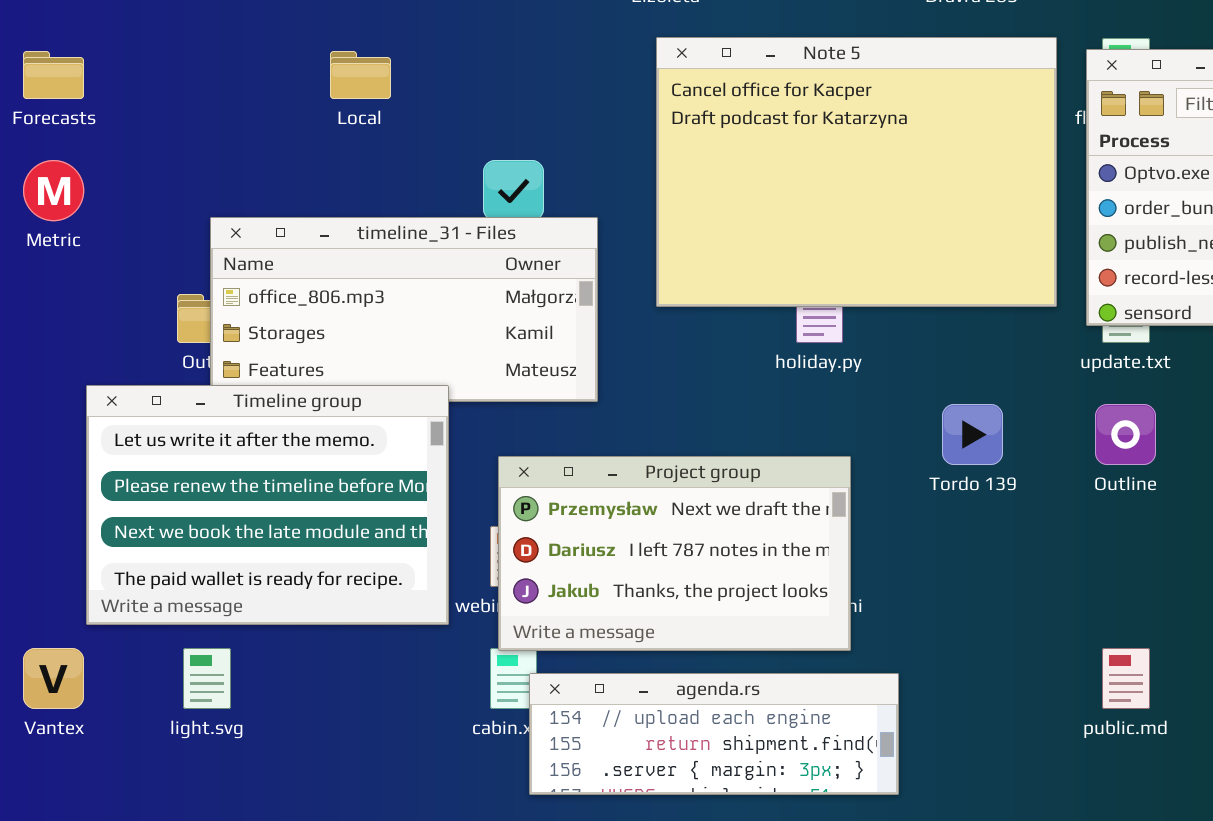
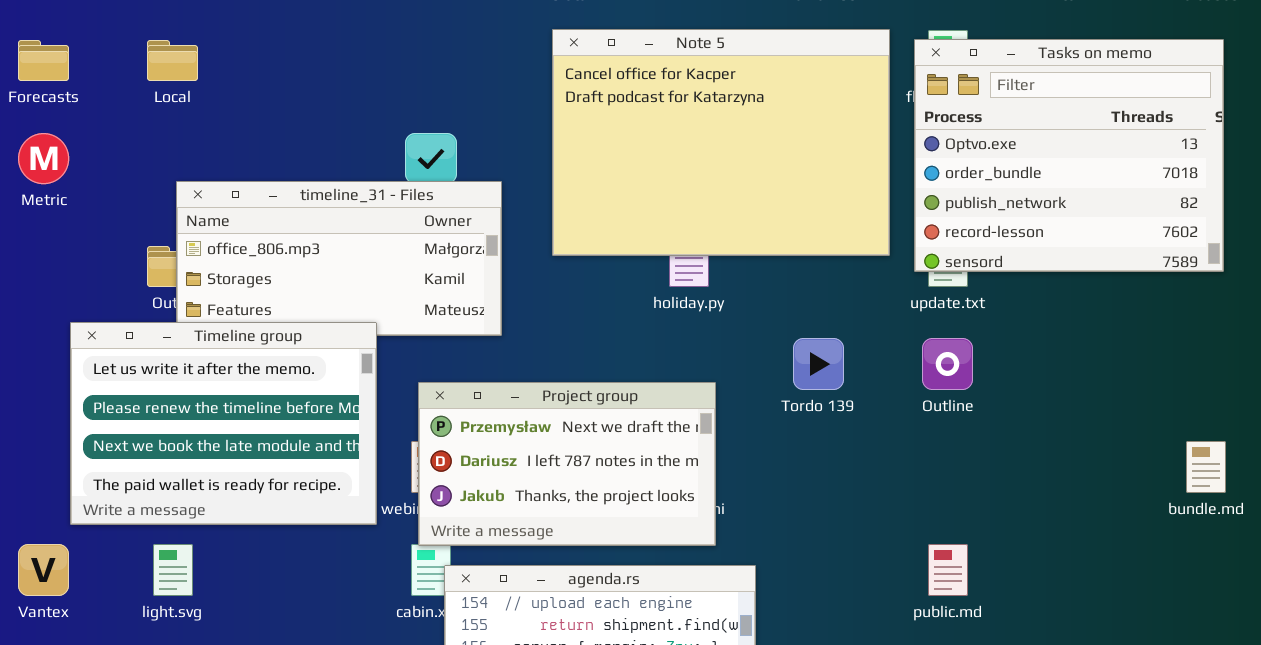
Local: [330,51,391,99] -> [147,40,198,81], moved

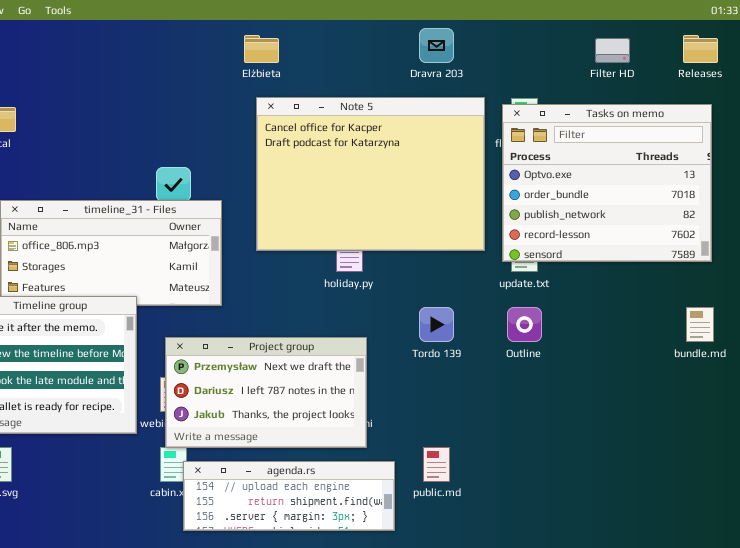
bundle.md: [1186,441,1226,493] -> [686,307,714,342], moved
public.md: [928,544,968,596] -> [423,447,450,482], moved

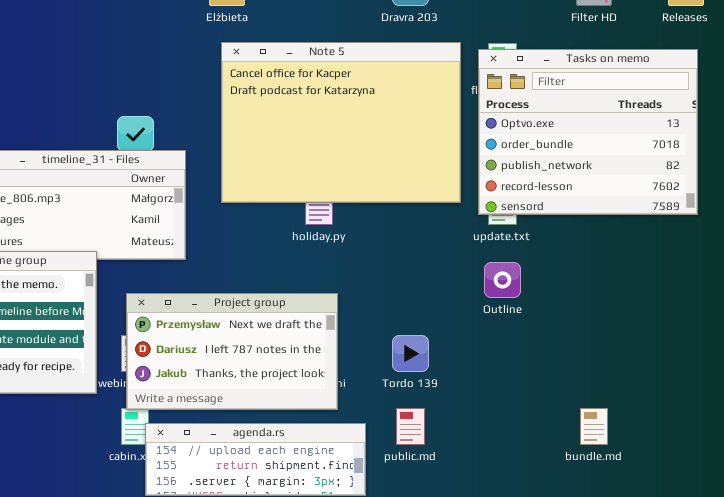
Tordo 139: [419,307,454,342] -> [392,335,429,372], moved
bundle.md: [686,307,714,342] -> [580,408,608,445], moved

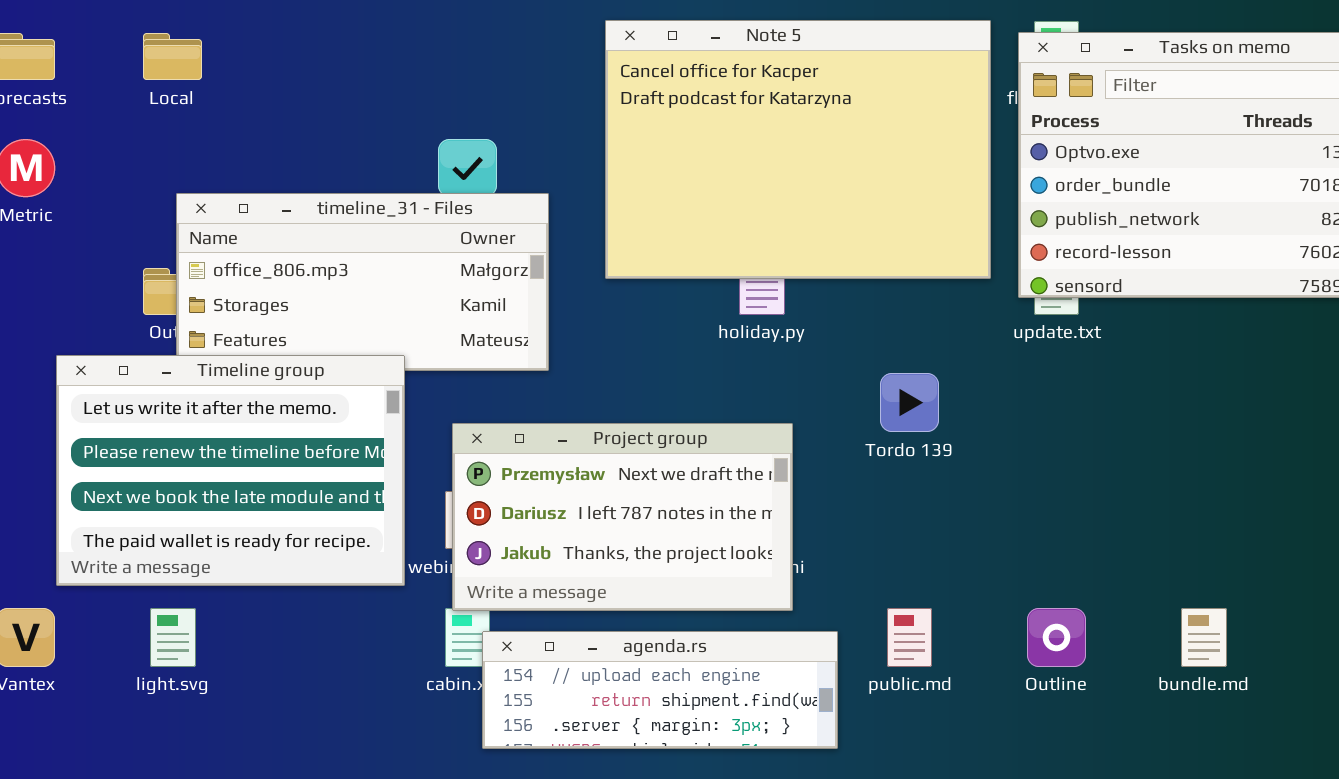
Outline: [484,262,521,298] -> [1027,608,1086,667], moved
Tordo 139: [392,335,429,372] -> [880,373,939,432], moved

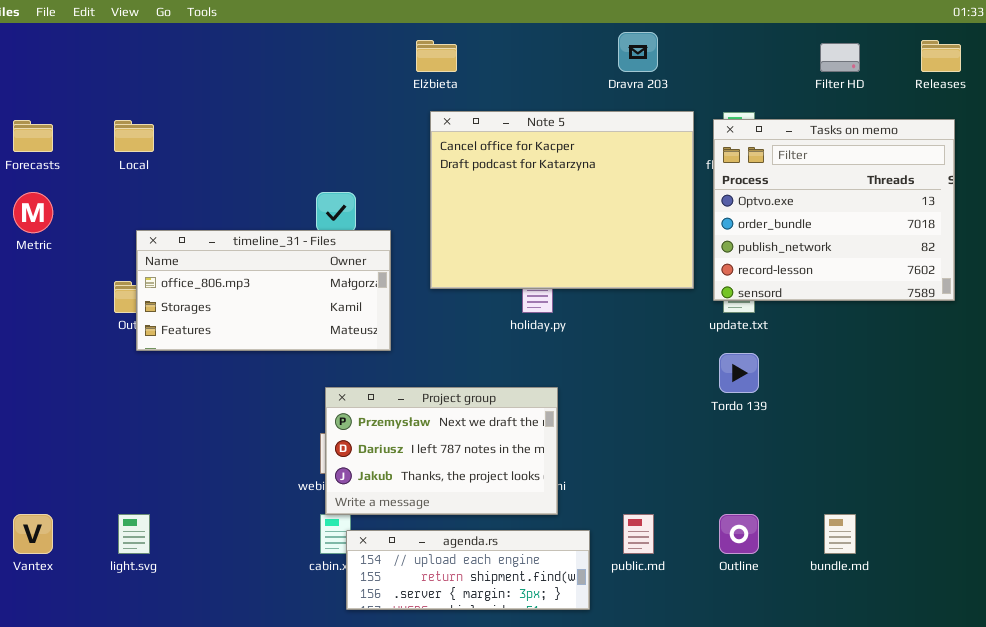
Timeline group: [56,355,405,586] -> none, closed
Tordo 139: [880,373,939,432] -> [719,353,759,393], moved

